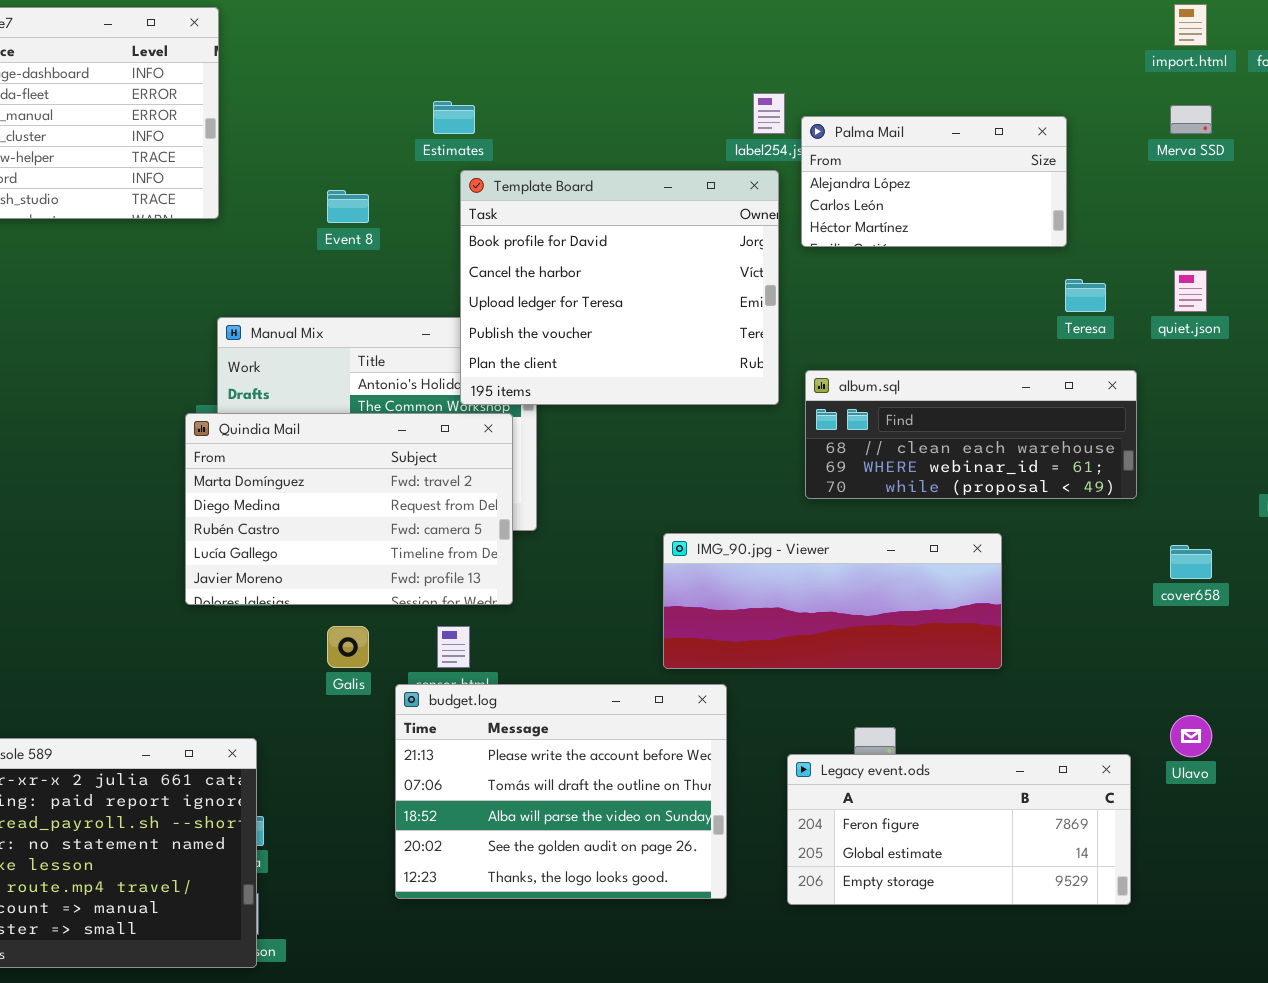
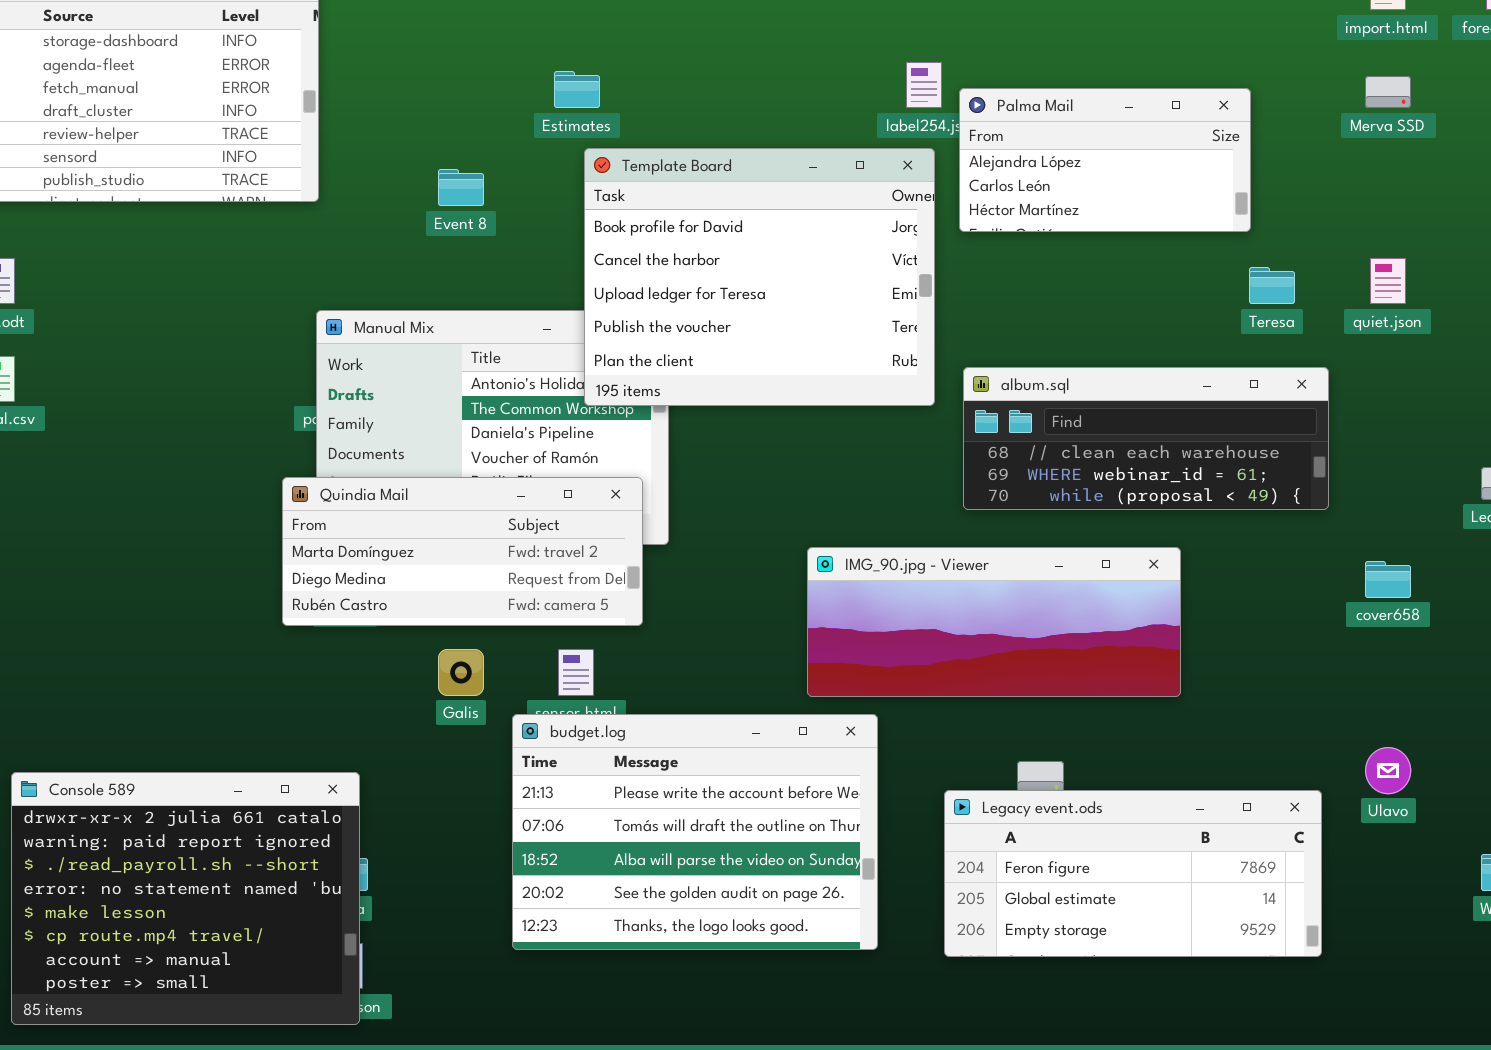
Quindia Mail: [185,413,513,605] -> [282,477,643,626], resized

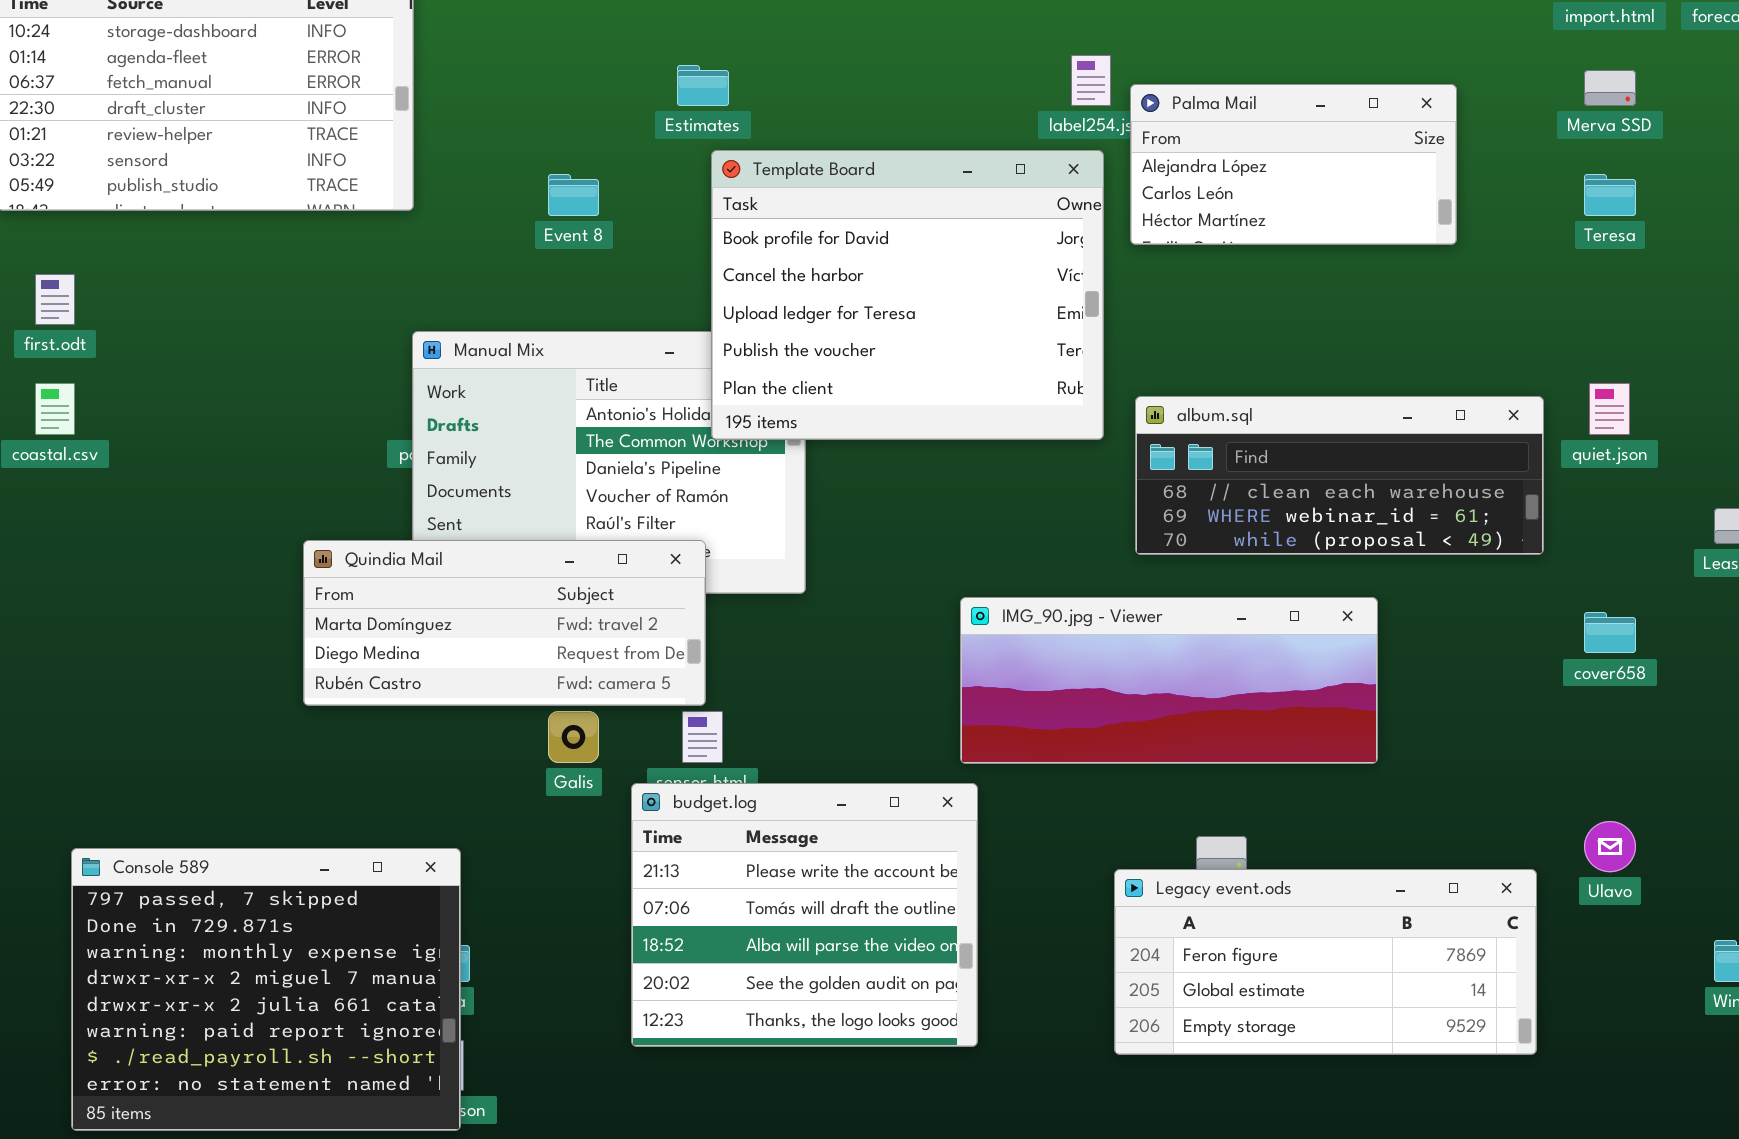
quiet.json: [1370,258,1406,304] -> [1589,383,1630,435], moved
Teresa: [1249,267,1295,304] -> [1584,174,1636,216], moved
Quindia Mail: [282,477,643,626] -> [303,540,706,706], moved
budget.log: [512,714,878,950] -> [631,783,978,1047], resized
Console 589: [11,772,360,1025] -> [71,848,461,1131], scrolled up 4 rows

